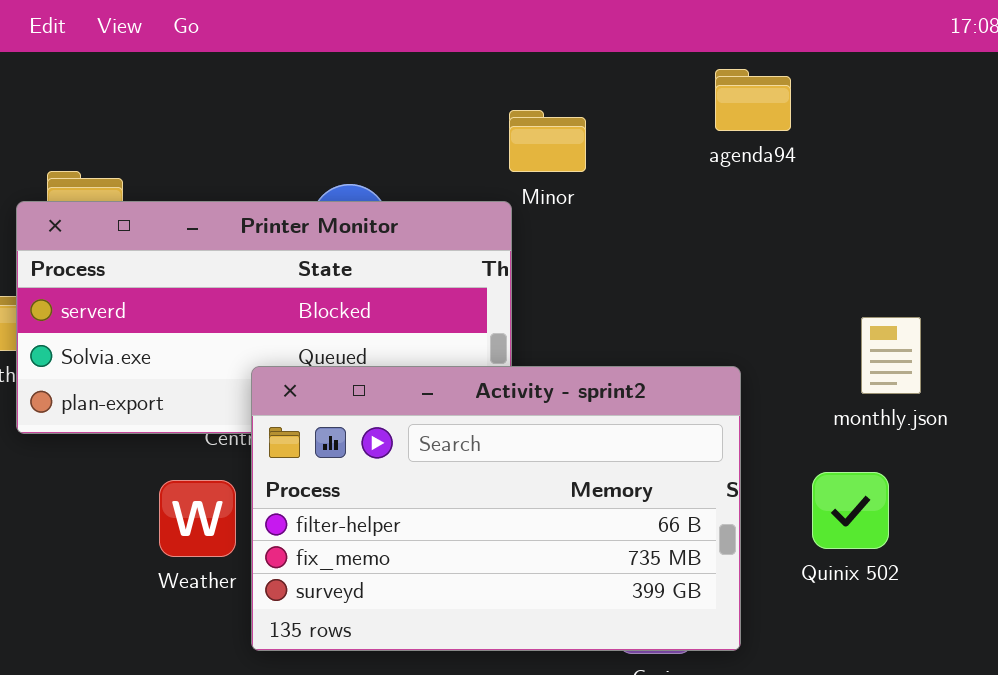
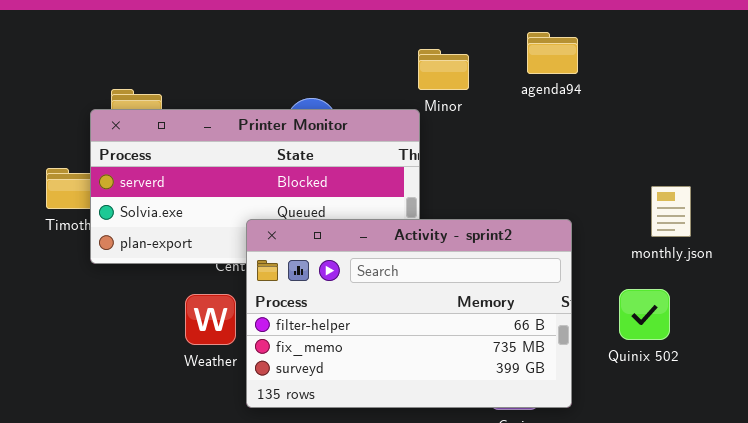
agenda94: [715,69,791,131] -> [527,32,578,74], moved

